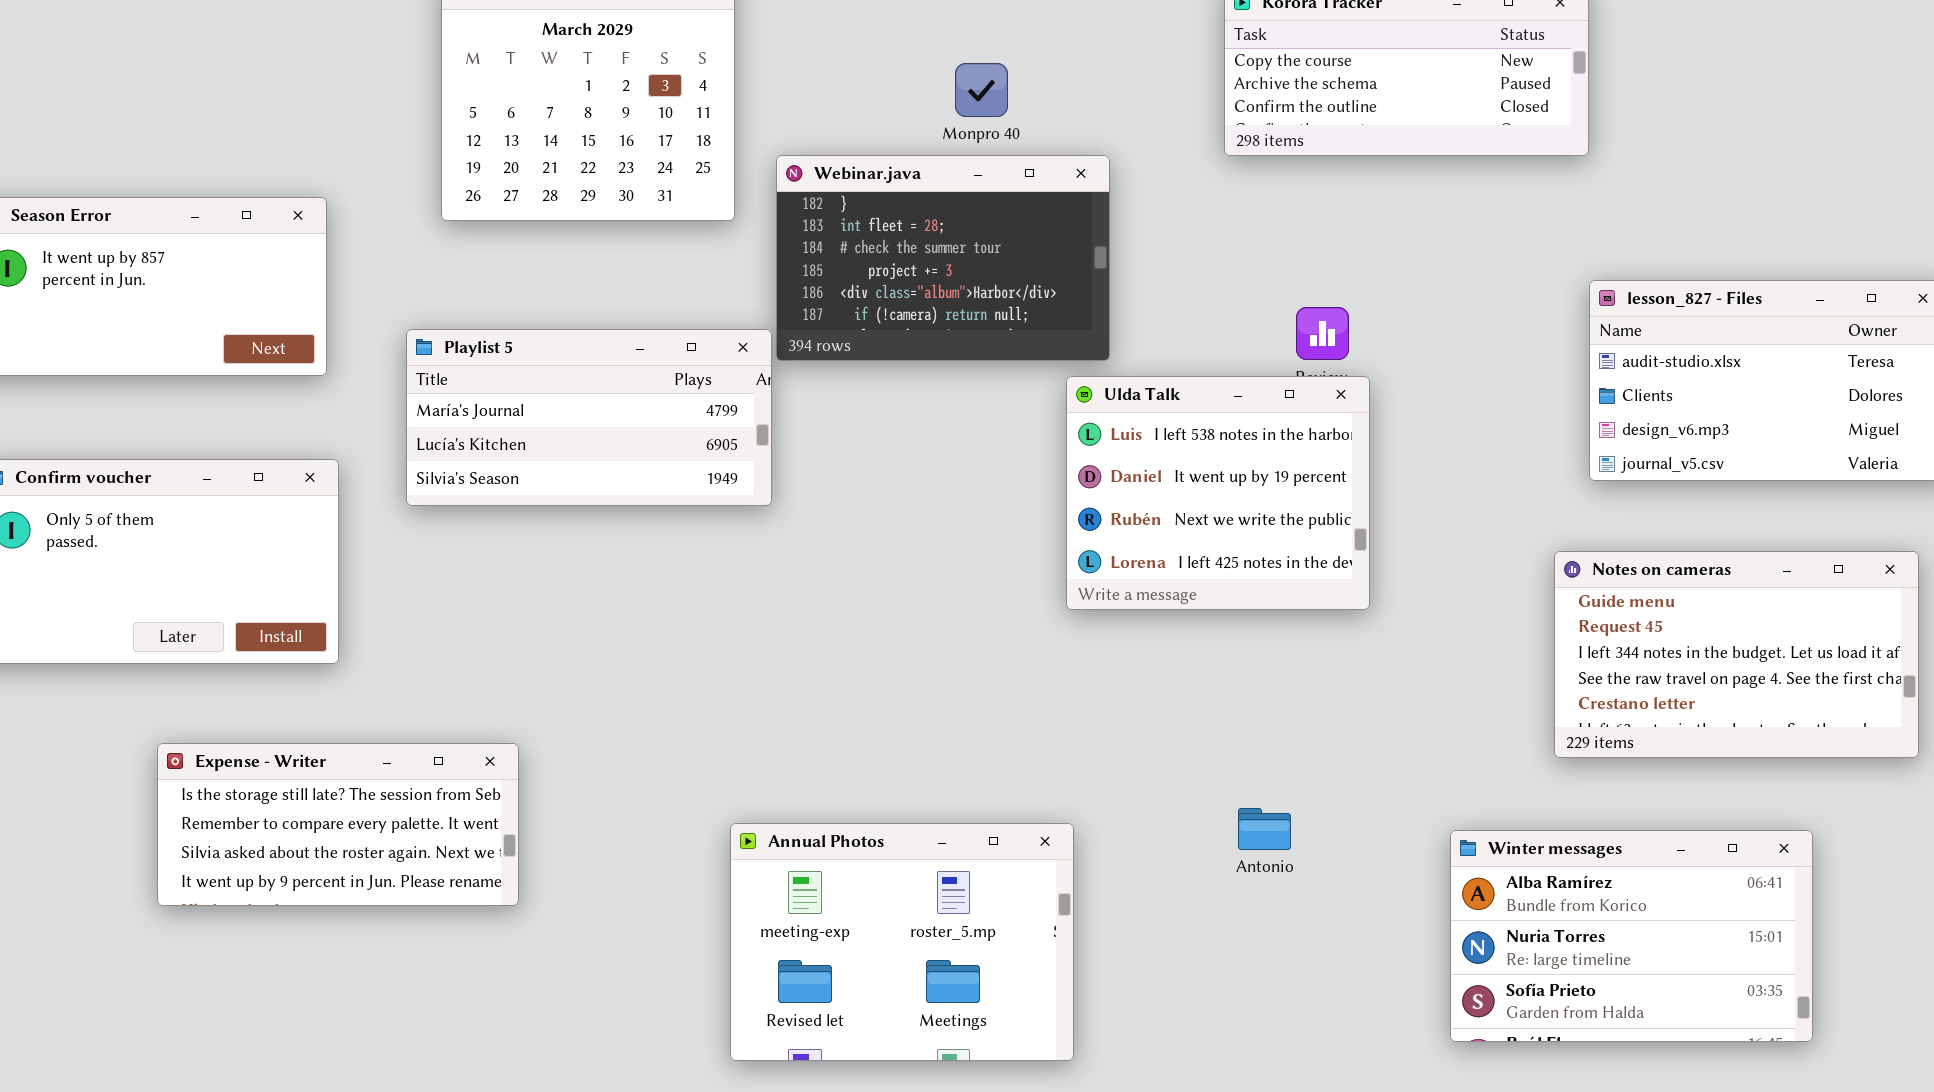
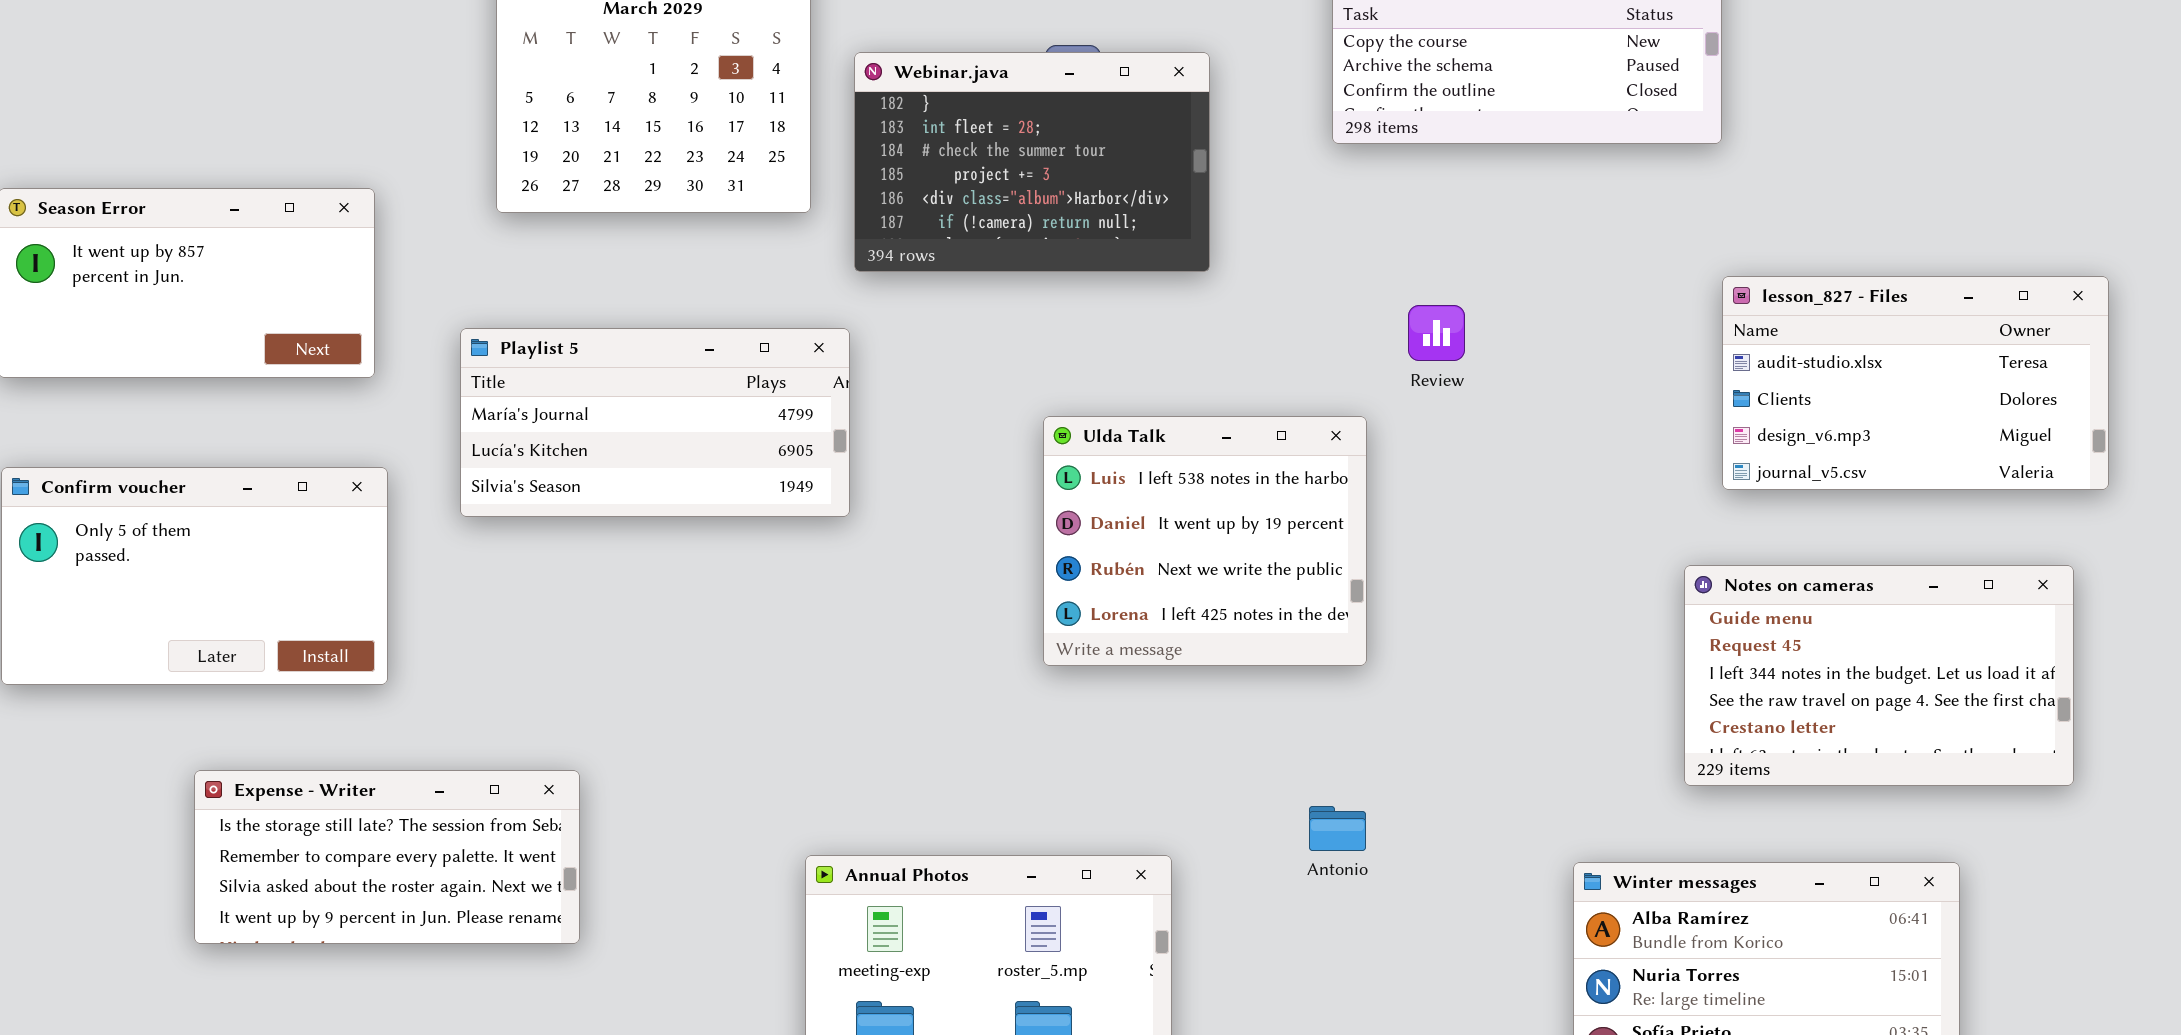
Webinar.java: [776,155,1110,361] -> [854,52,1210,272], moved
Ulda Talk: [1066,376,1370,610] -> [1043,416,1367,666], moved
Antonio: [1238,808,1291,850] -> [1309,806,1366,851], moved

